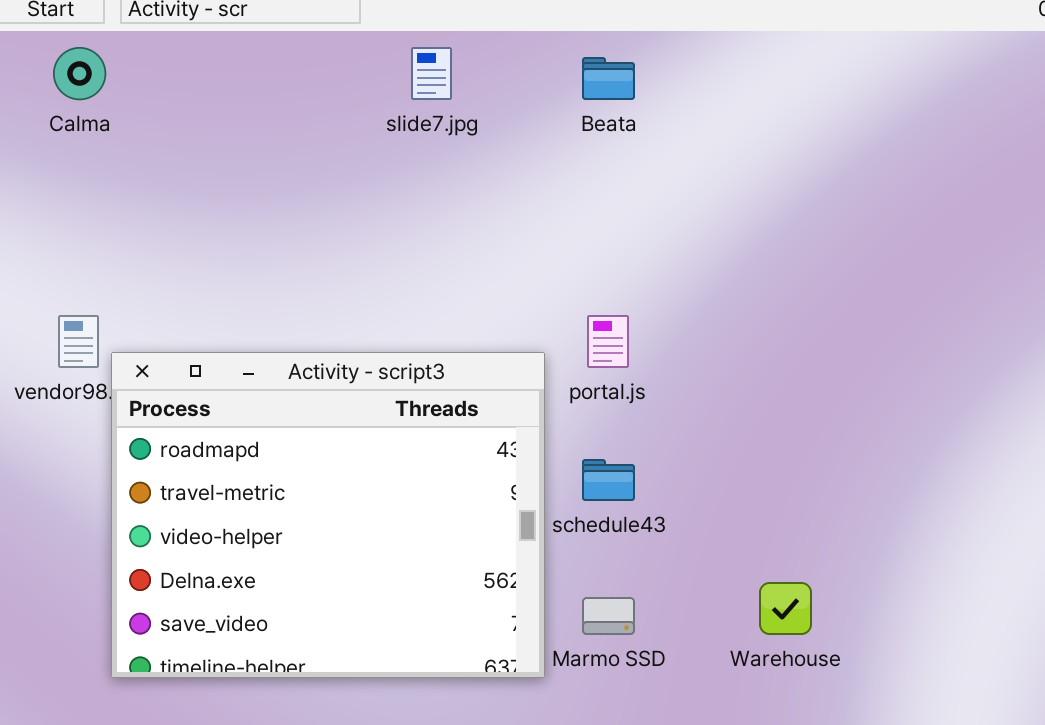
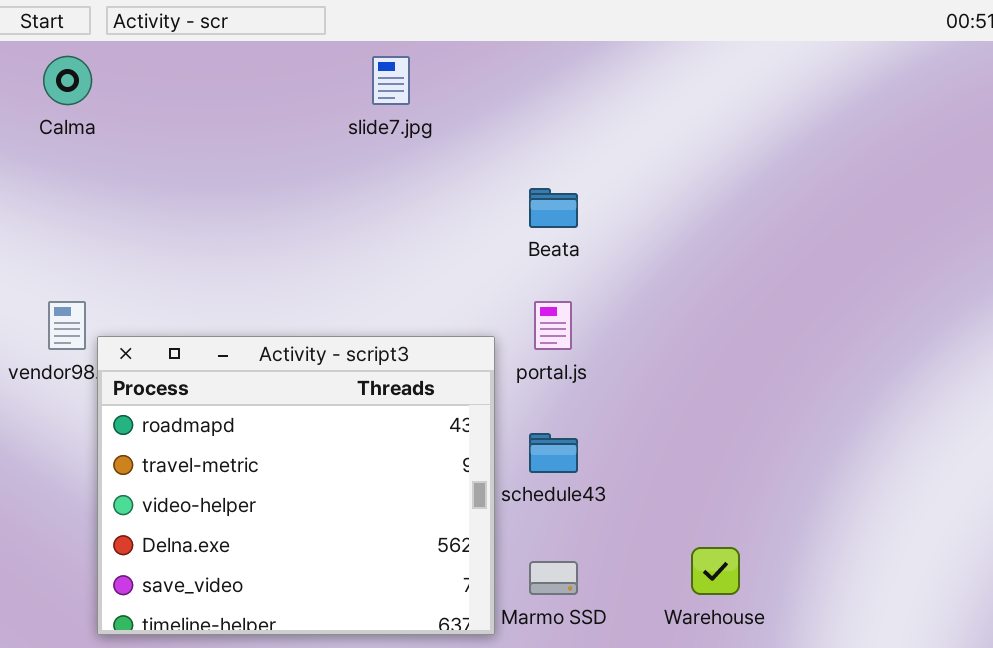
Beata: [582,57,635,100] -> [529,188,578,228], moved

